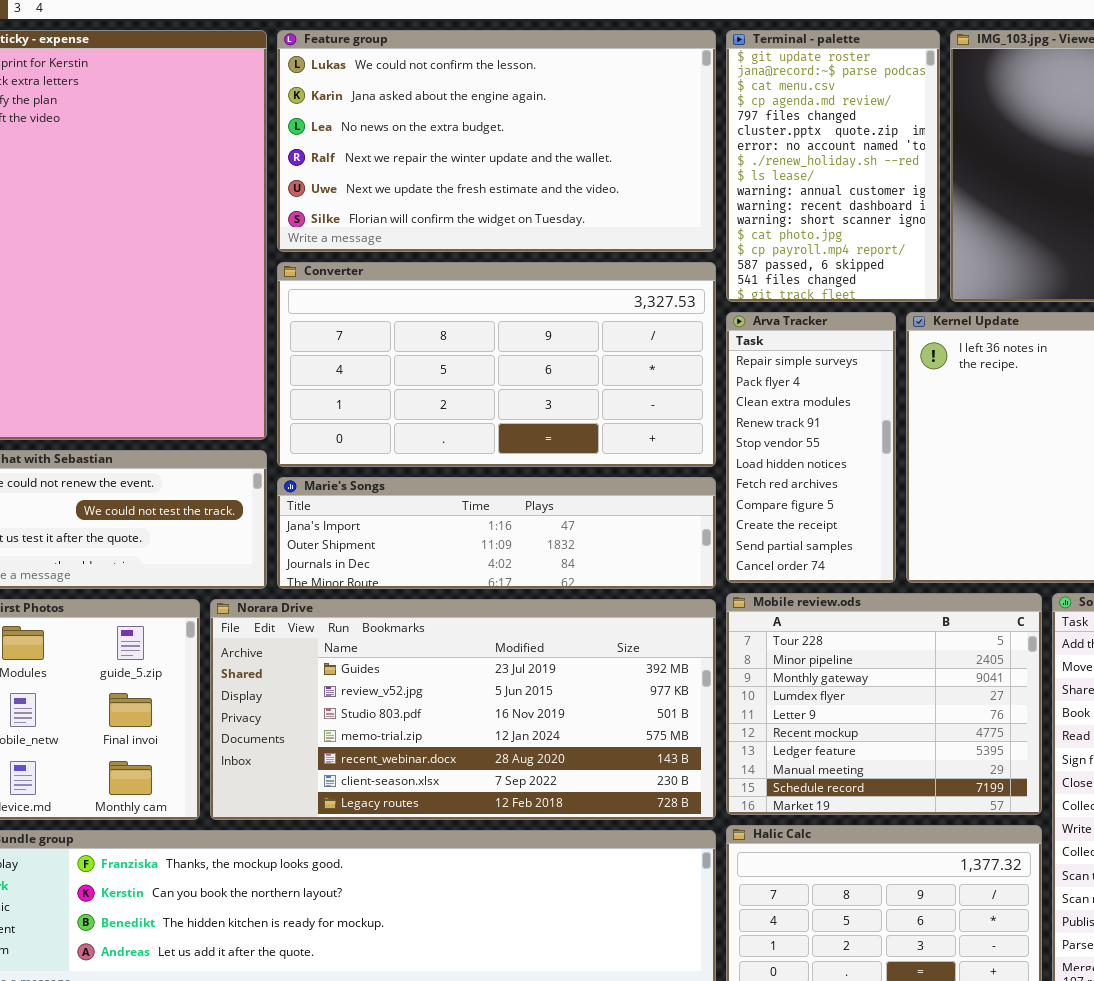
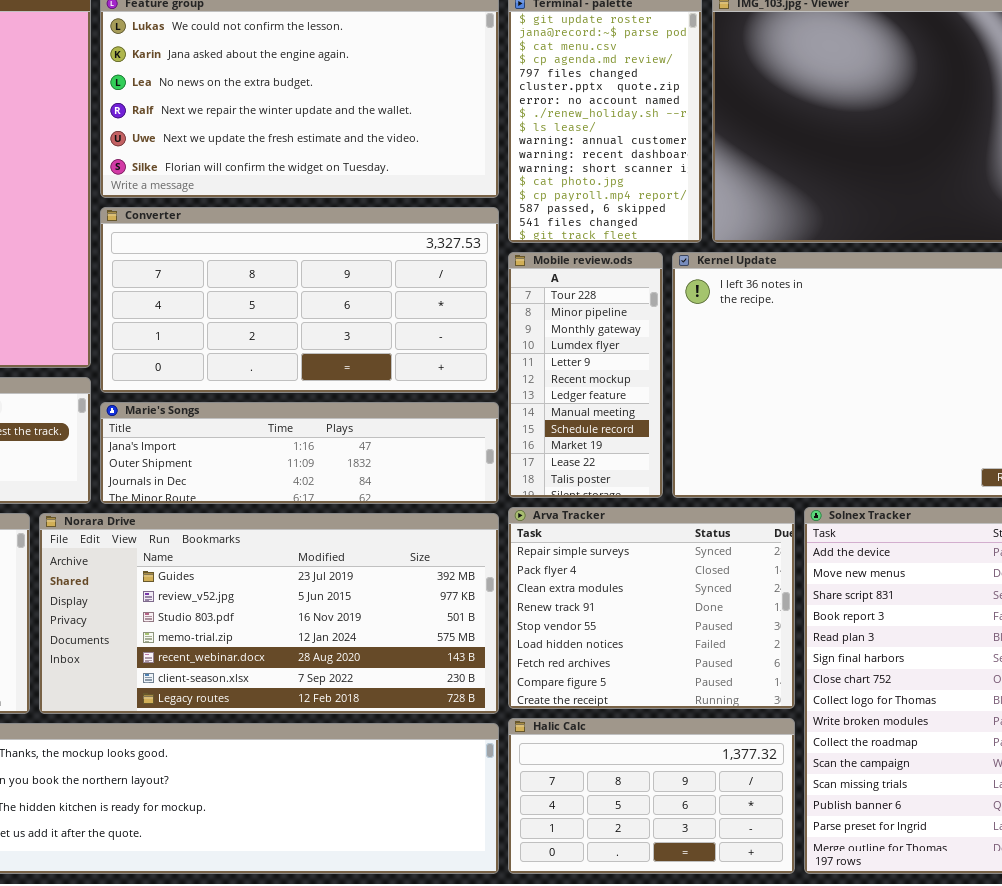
Arva Tracker: [726,312,896,583] -> [508,507,795,709], moved, resized
Mobile review.ods: [726,593,1042,815] -> [508,252,663,498], moved, resized

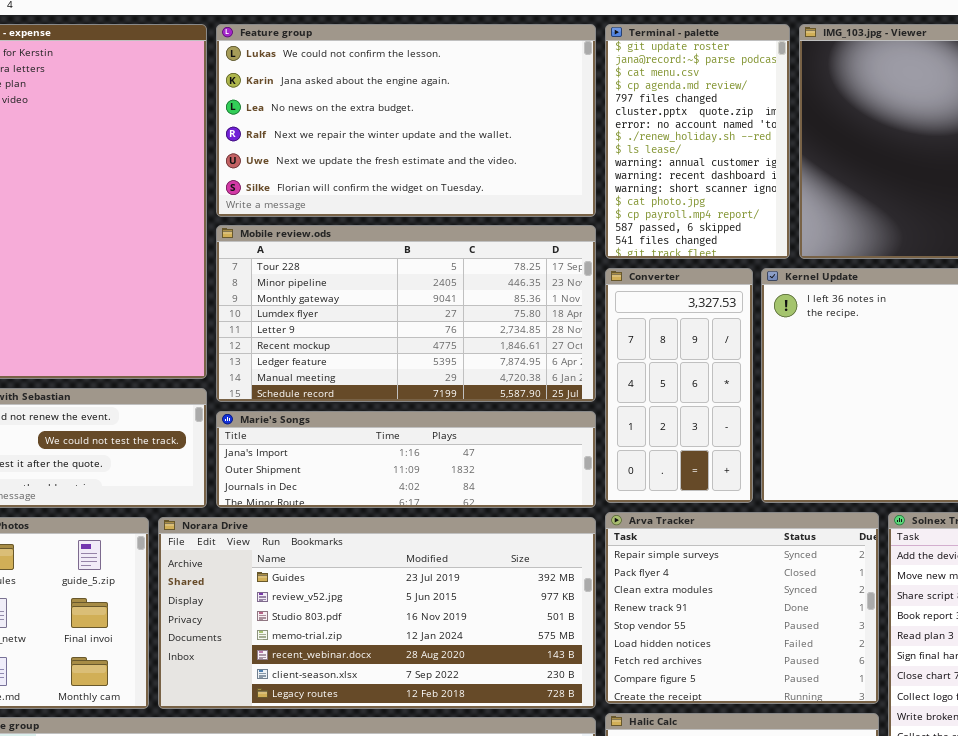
Converter: [100,207,499,393] -> [605,268,753,503], moved, resized
Mobile review.ods: [508,252,663,498] -> [216,225,596,402], moved, resized

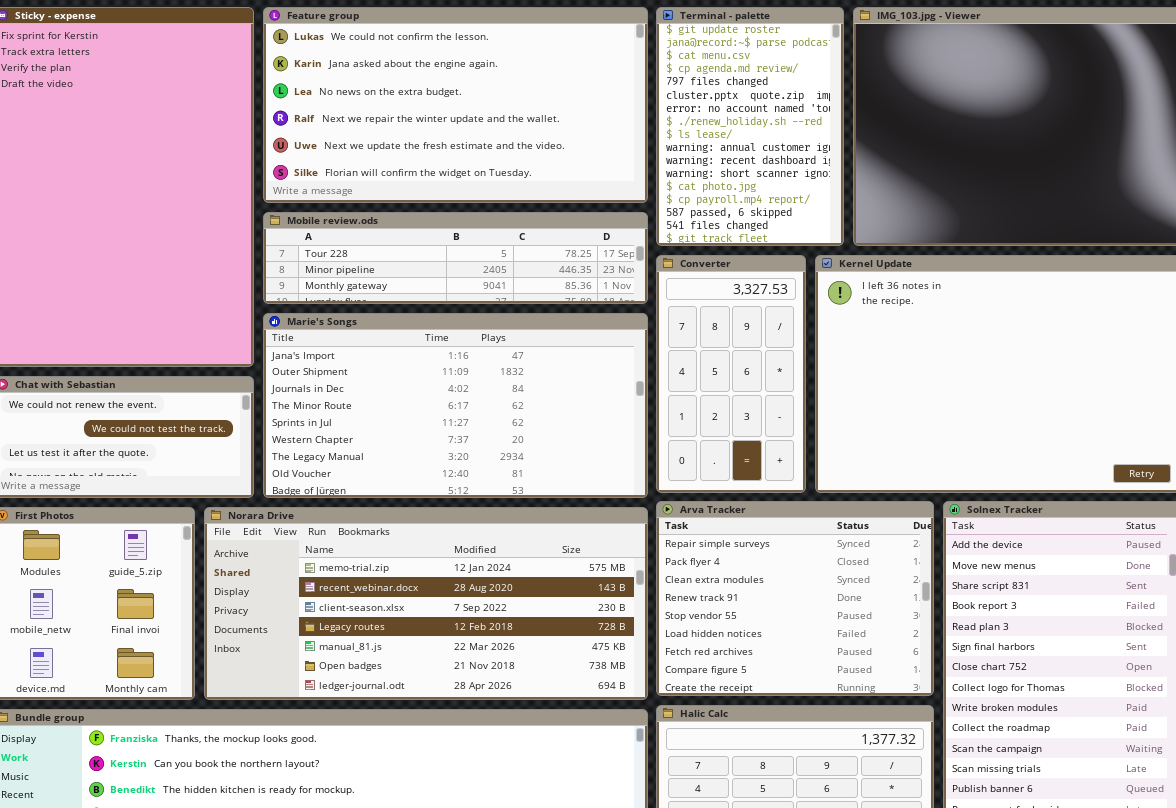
Mobile review.ods: [216,225,596,402] -> [263,212,648,304], resized
Marie's Songs: [216,411,596,508] -> [263,313,648,498], resized
Norara Drive: [158,517,596,709] -> [204,507,648,700], scrolled down 3 rows

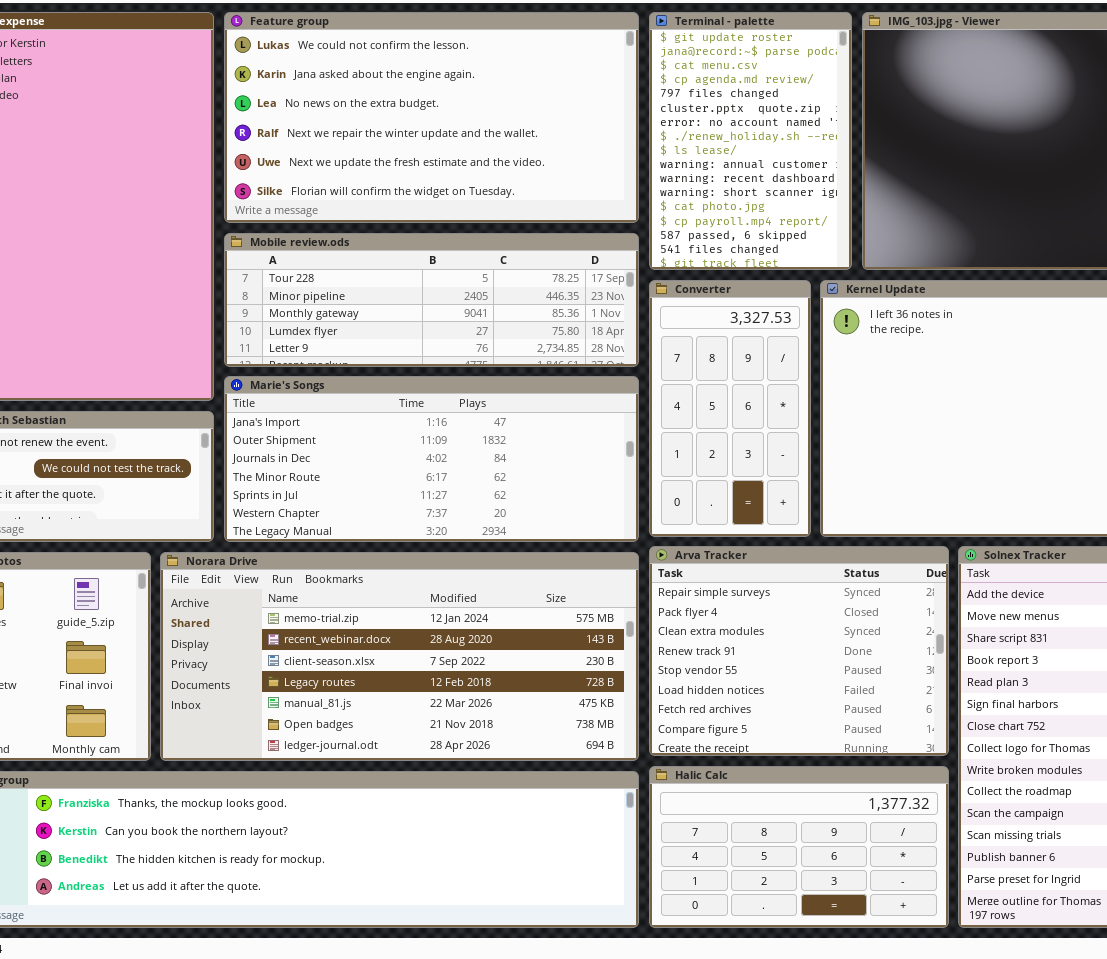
Mobile review.ods: [263,212,648,304] -> [224,233,639,367], resized
Marie's Songs: [263,313,648,498] -> [224,376,639,542], resized

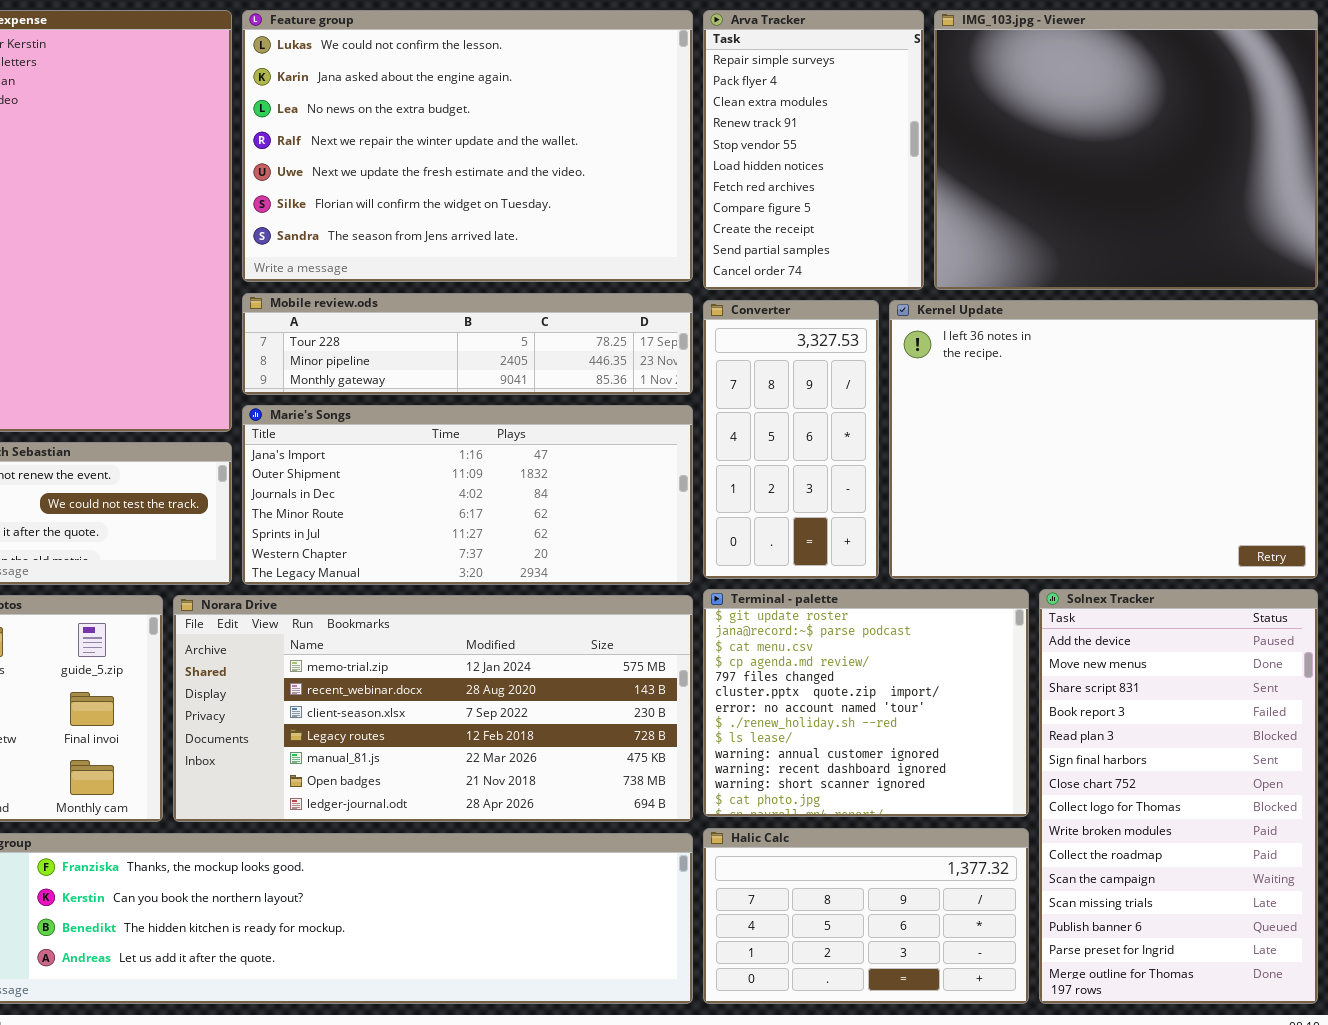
Feature group: [224,12,639,223] -> [242,10,693,282], resized
Terminal - palette: [649,12,852,270] -> [703,589,1029,817], moved, resized
Mobile review.ods: [224,233,639,367] -> [242,293,693,395], resized
Arva Tracker: [649,546,949,756] -> [703,10,924,290], moved, resized

